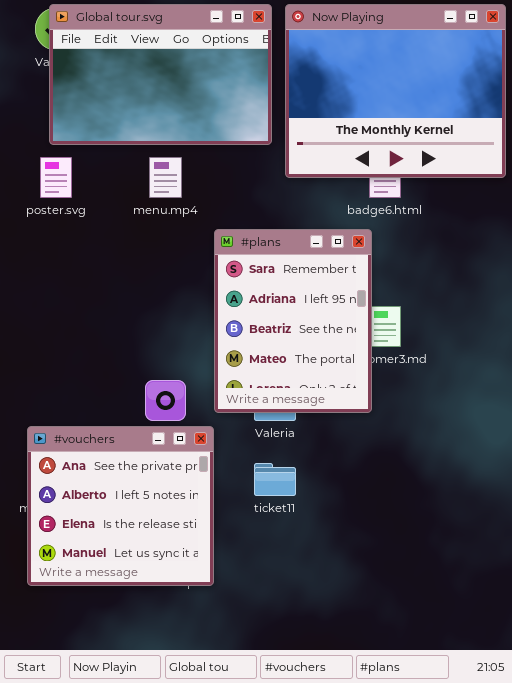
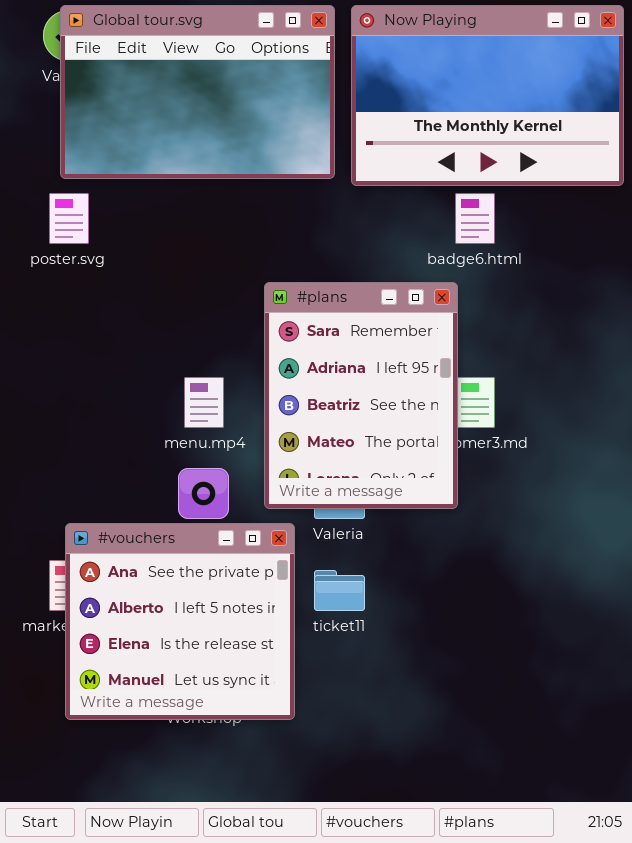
Now Playing: [285,4,506,178] -> [351,5,624,186], resized
menu.mp4: [149,157,182,198] -> [184,377,224,428], moved
#vouchers: [27,426,214,586] -> [65,523,295,720], moved

